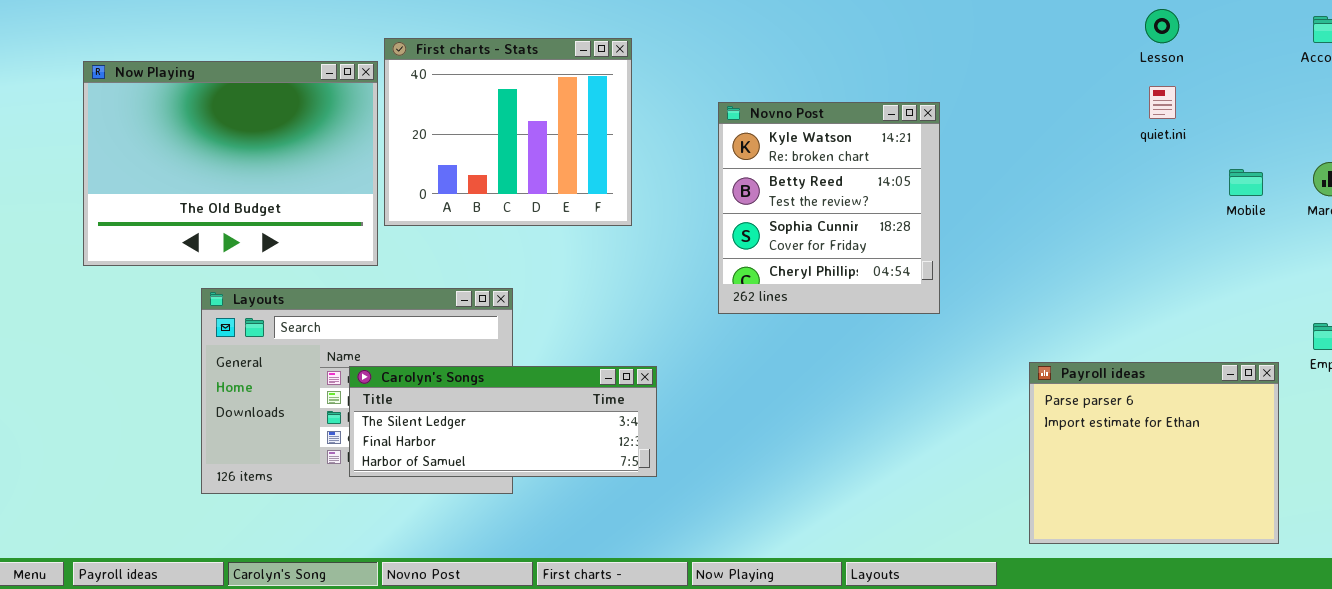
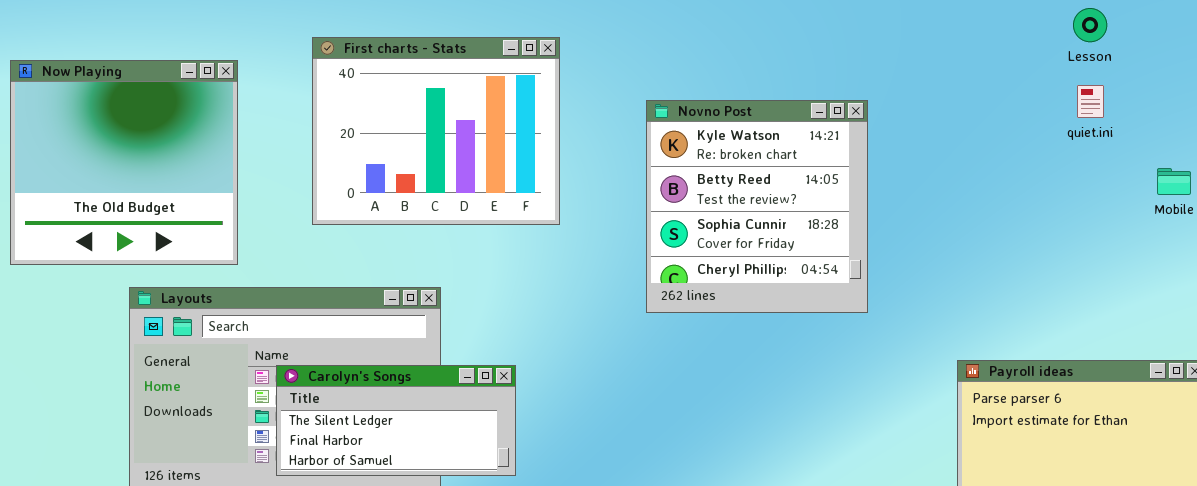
Now Playing: [83,61,378,266] -> [10,60,238,265], resized
Carolyn's Songs: [349,366,657,477] -> [276,365,516,476], resized

